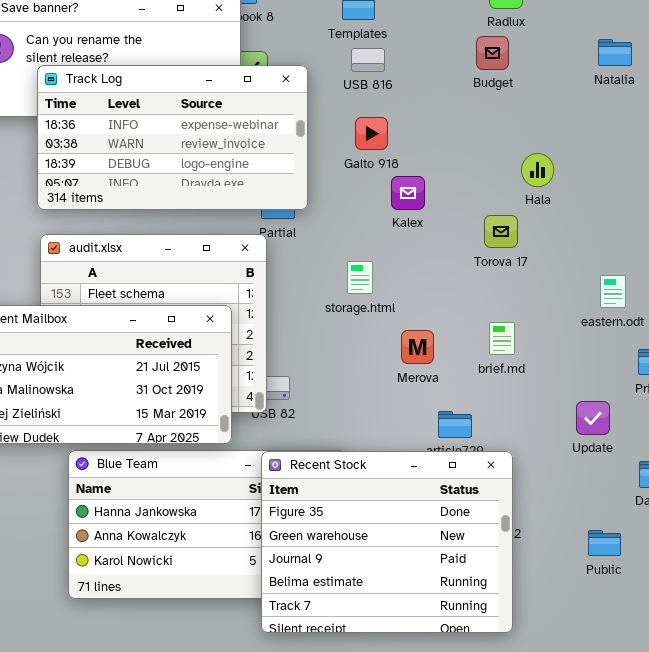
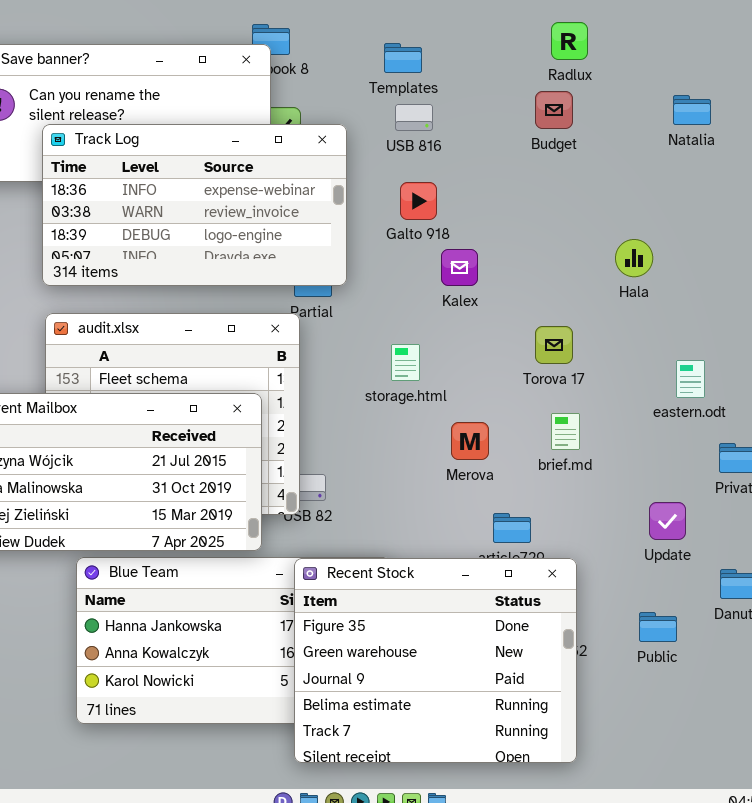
Hala: [521,153,554,187] -> [615,239,653,277], moved
Torova 17: [484,215,518,248] -> [535,326,573,364], moved
Public: [588,530,621,556] -> [639,612,677,642], moved

